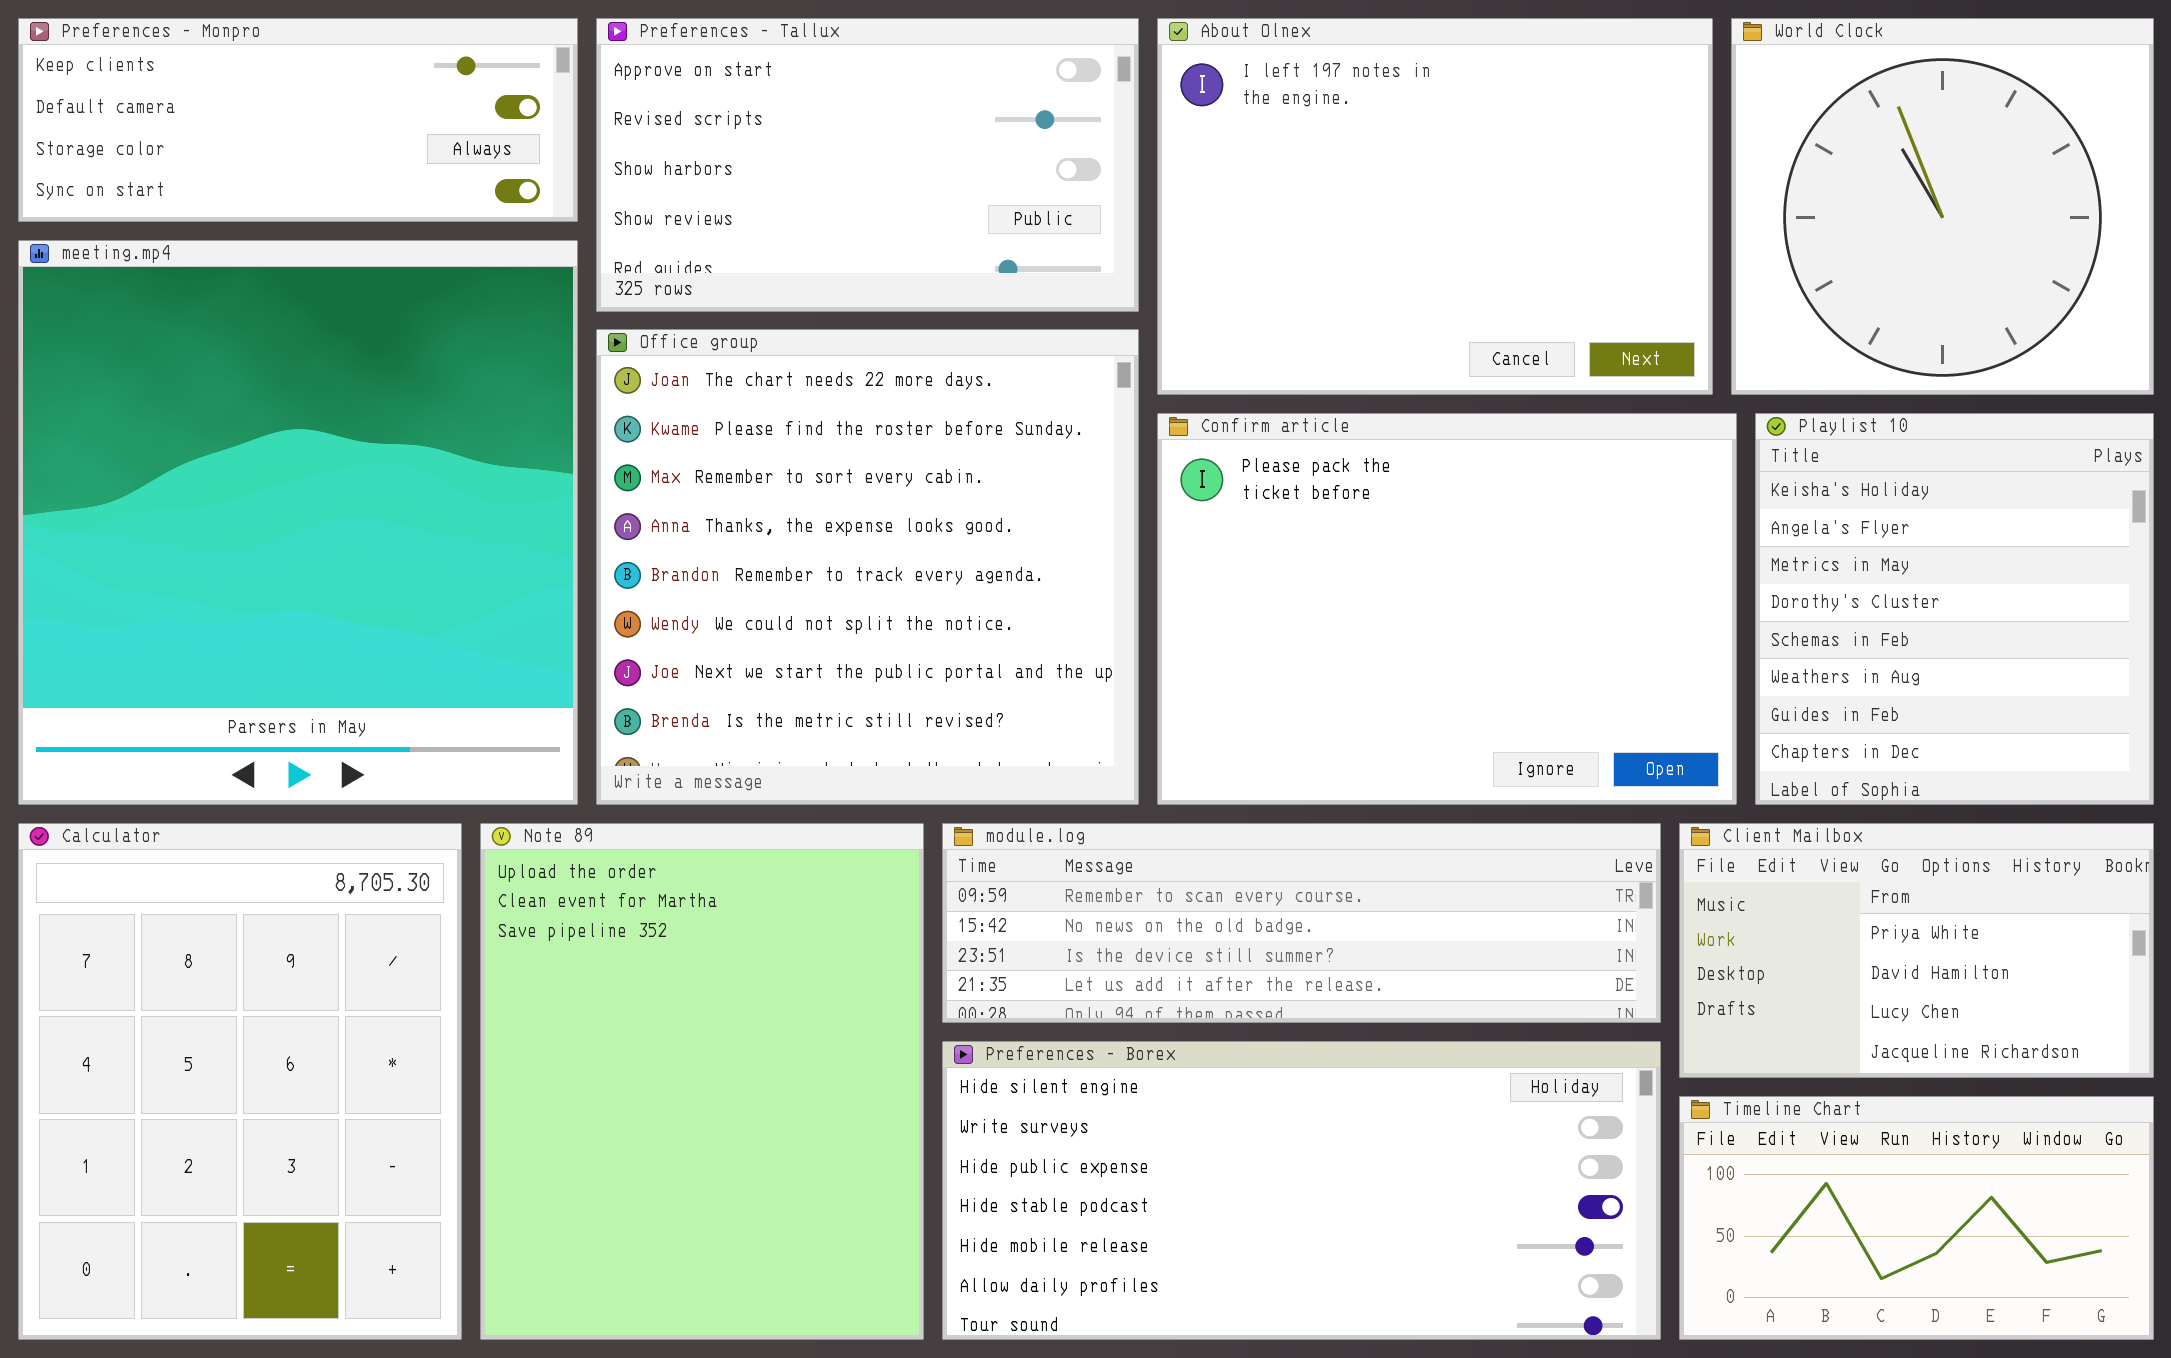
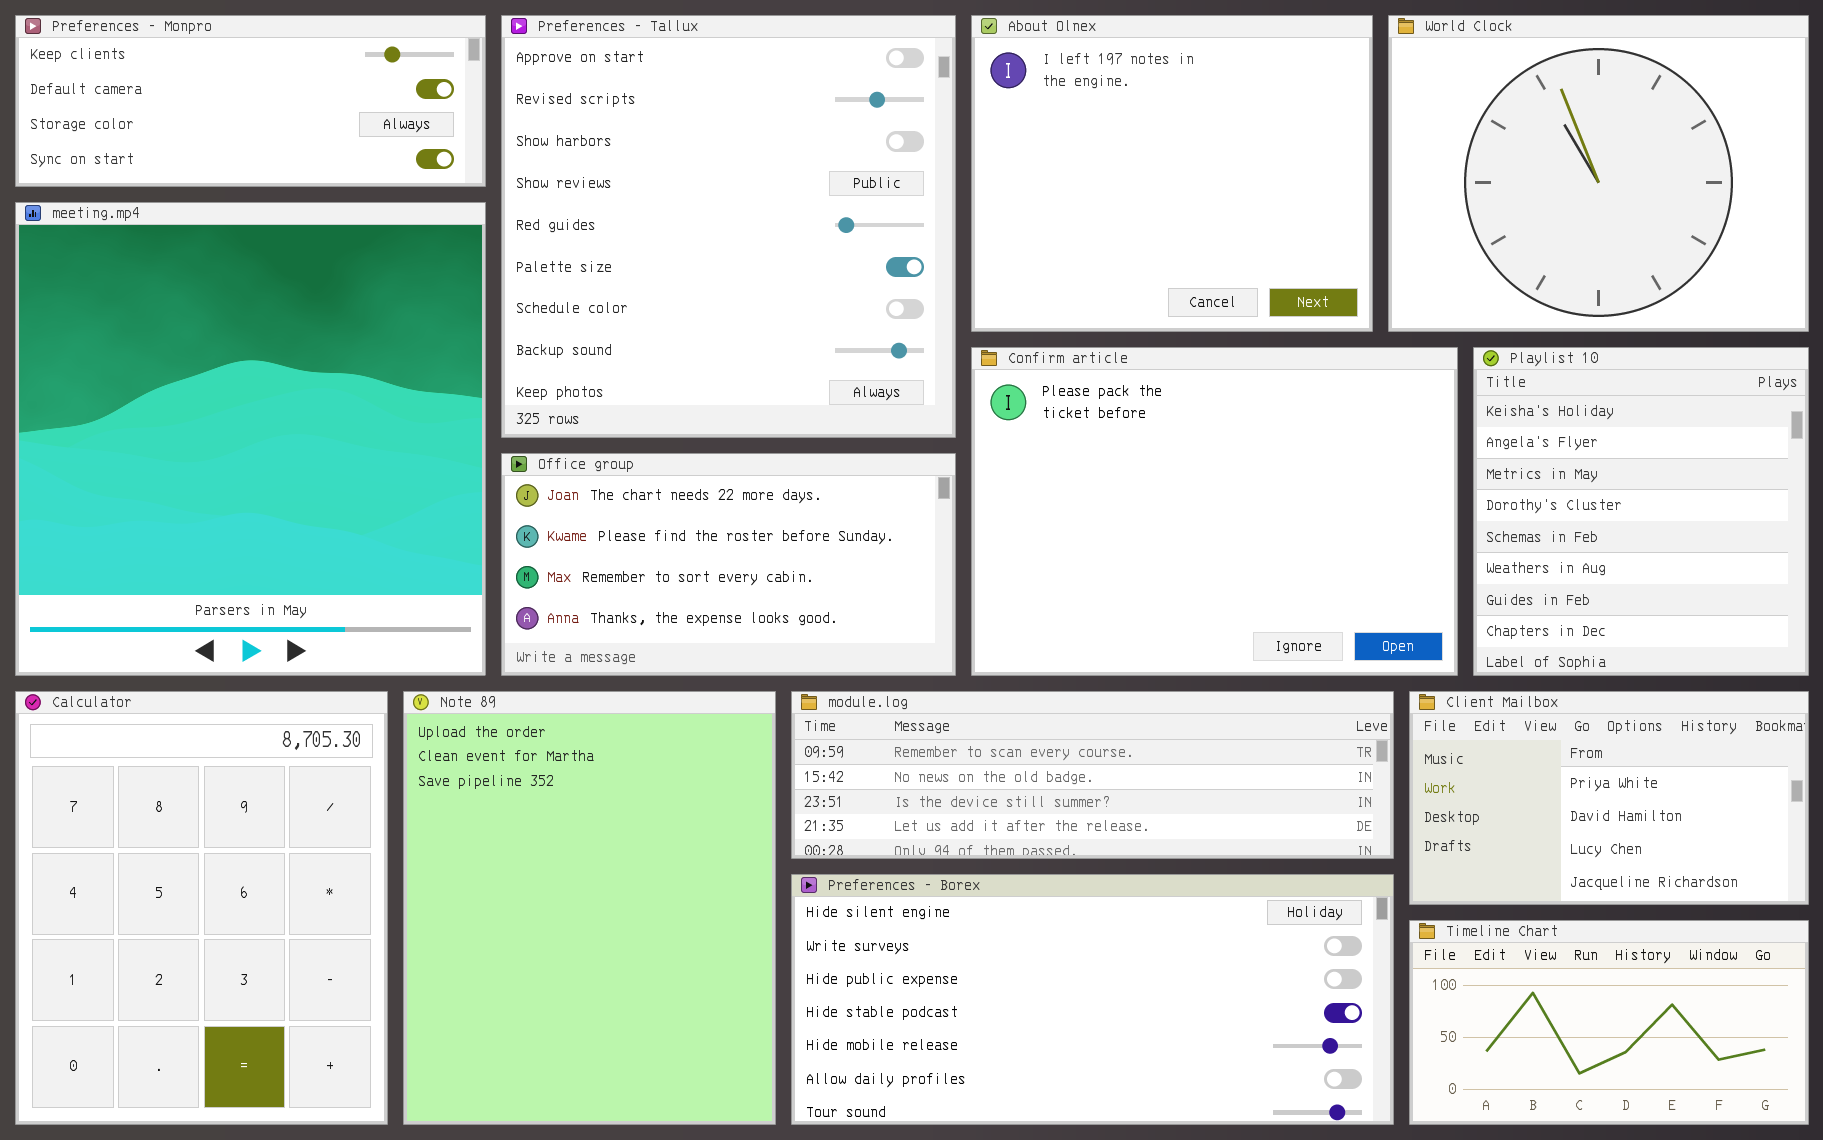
Preferences - Tallux: [596,18,1139,312] -> [501,15,956,438], resized
About Olnex: [1157,18,1713,395] -> [971,15,1373,332], resized
World Clock: [1731,18,2154,395] -> [1388,15,1809,332], resized
Office group: [596,329,1139,805] -> [501,453,956,676], resized

